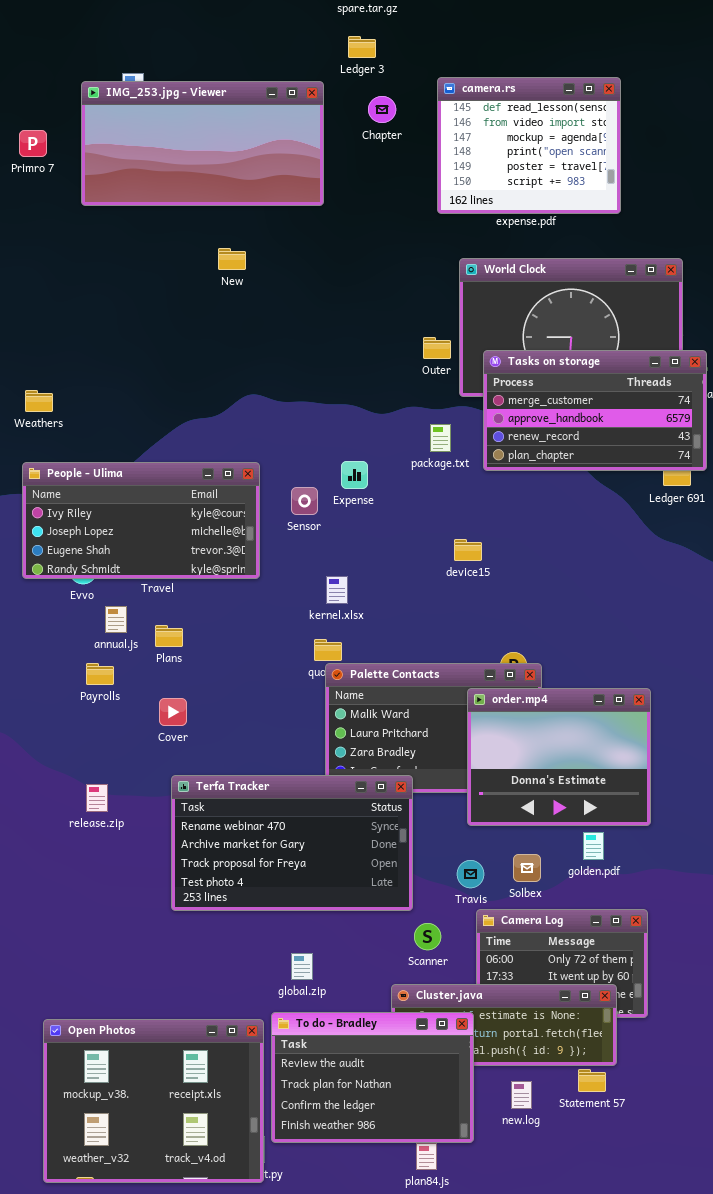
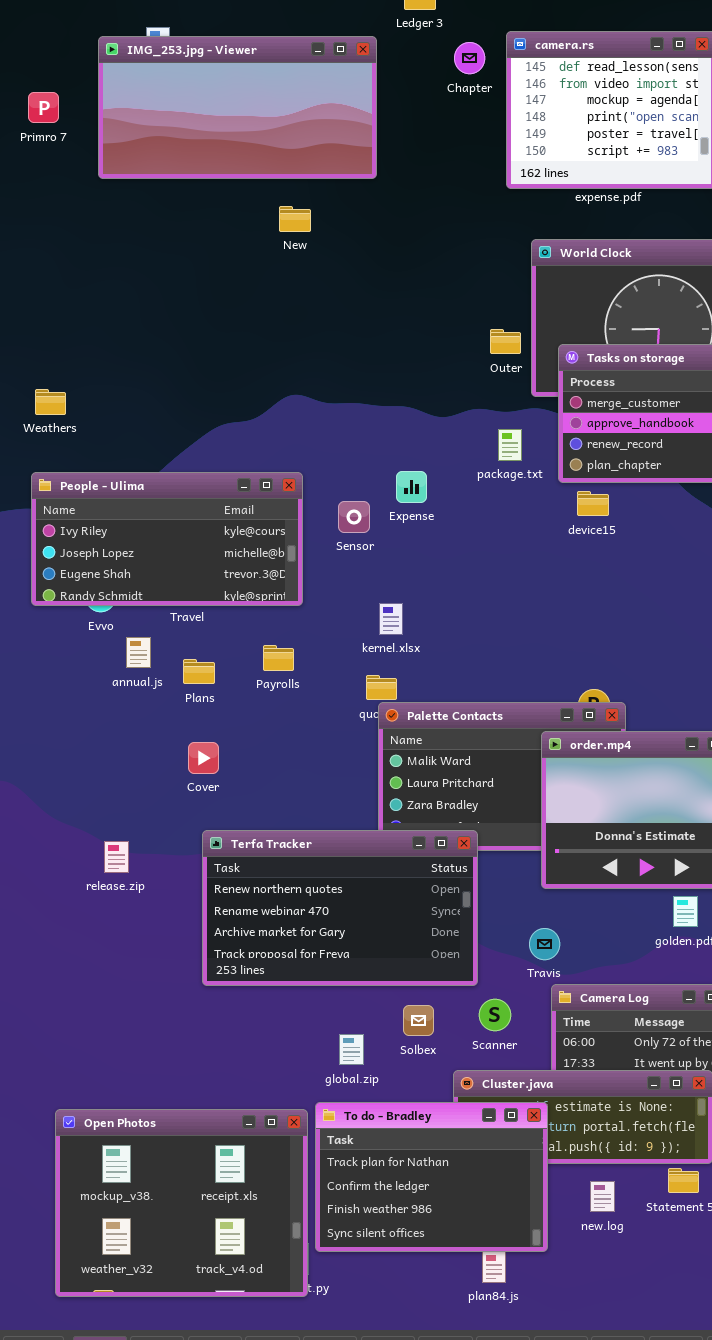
Chapter: [368,96,396,123] -> [454,42,485,74], moved
New: [218,248,246,270] -> [279,206,311,232], moved
device15: [454,539,482,561] -> [577,491,609,516], moved
Payrolls: [86,663,114,685] -> [263,645,294,671], moved
Terfa Tracker: [171,775,413,911] -> [202,830,478,986], scrolled up 1 row
Solbex: [513,854,541,882] -> [403,1005,434,1036], moved
To do - Bradley: [271,1012,474,1143] -> [315,1102,548,1252], scrolled down 1 row

